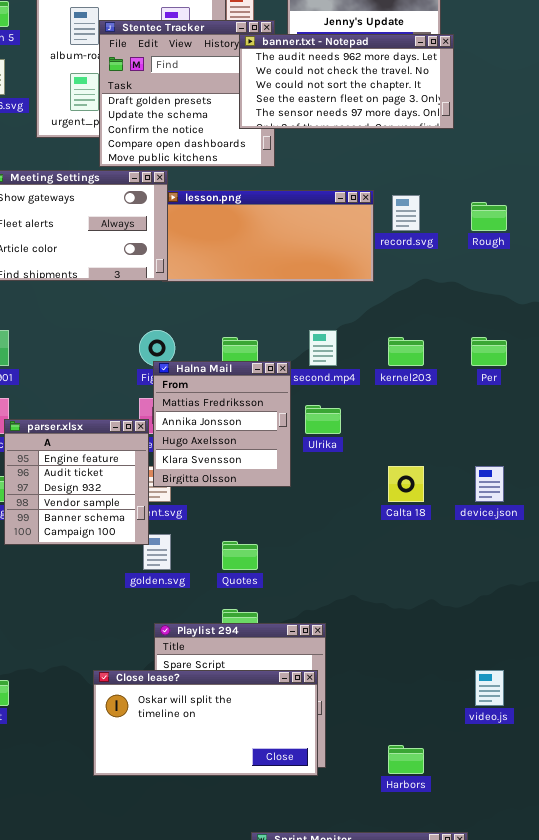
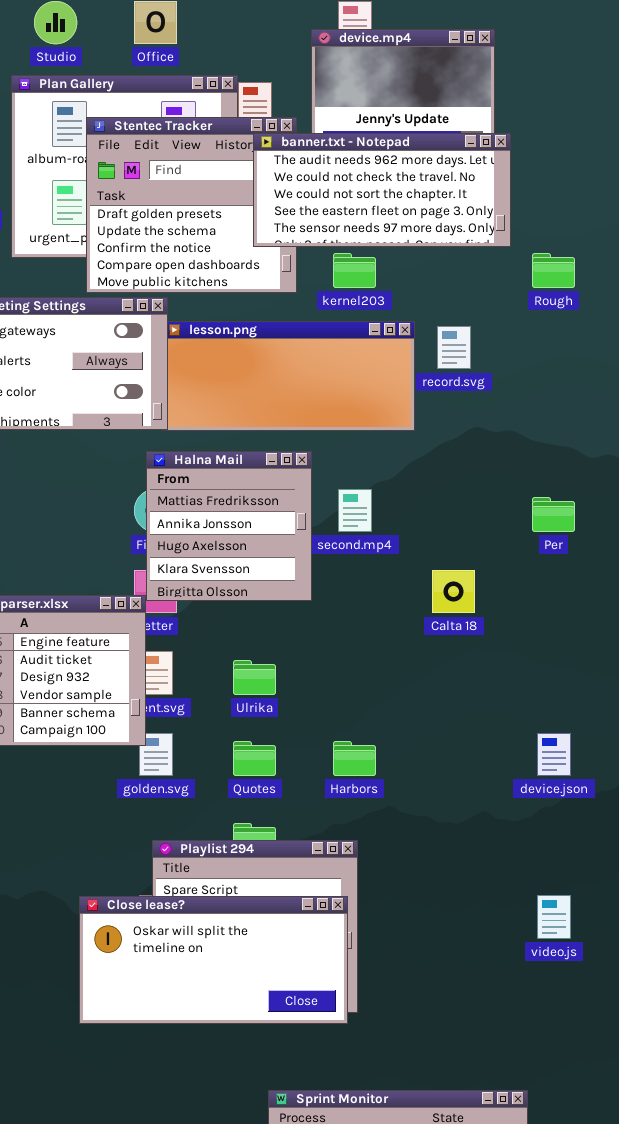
Rough: [471,202,507,231] -> [532,253,575,288], moved
kernel203: [388,337,424,366] -> [333,253,376,288], moved
Halna Mail: [153,361,291,487] -> [146,451,312,601], moved
Ulrika: [305,405,341,434] -> [233,660,276,695], moved
Calta 18: [388,466,424,502] -> [432,570,475,613], moved
device.json: [475,466,504,502] -> [537,733,571,776], moved
Harbors: [388,745,424,774] -> [333,741,376,776], moved

